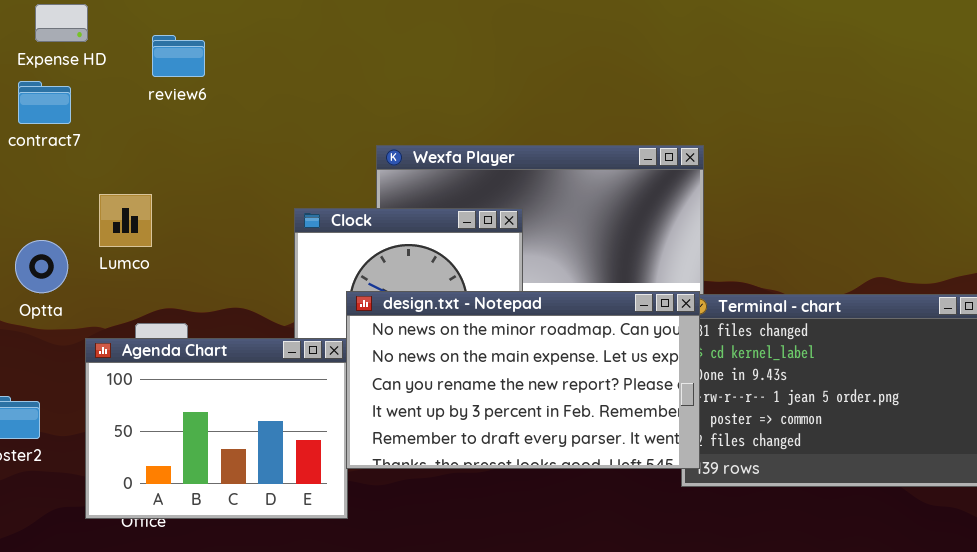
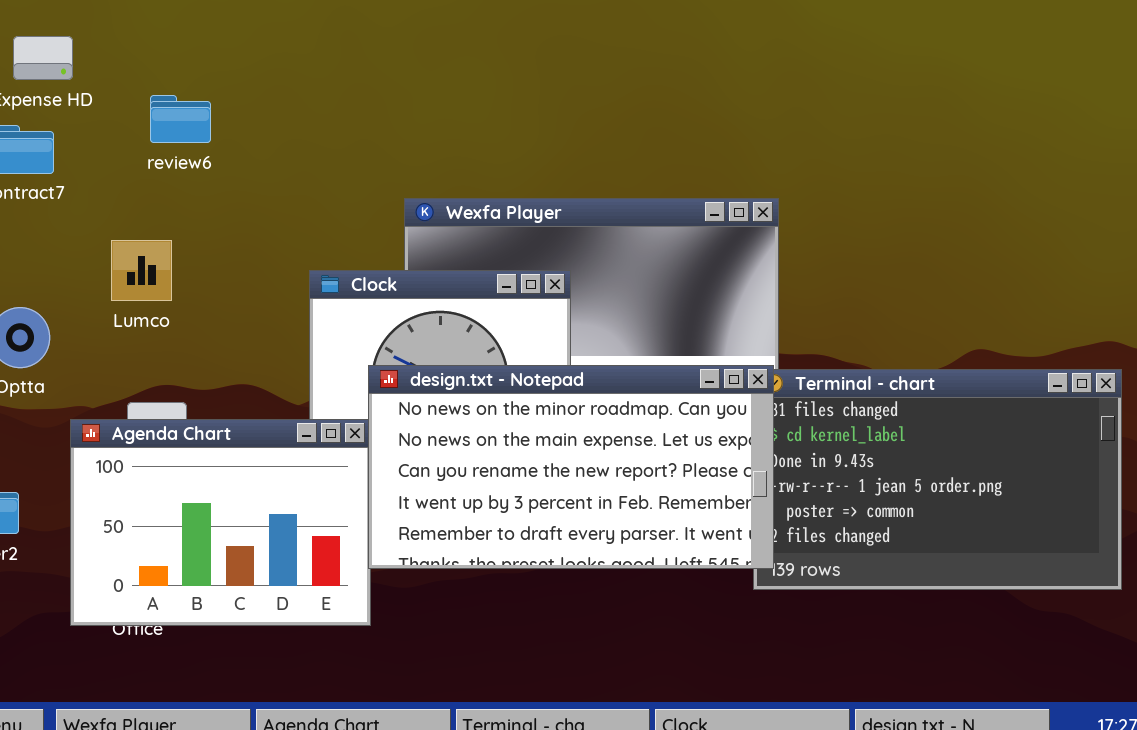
review6: [152,35,205,77] -> [150,95,211,143], moved
Lumco: [99,194,152,247] -> [111,240,172,301], moved

